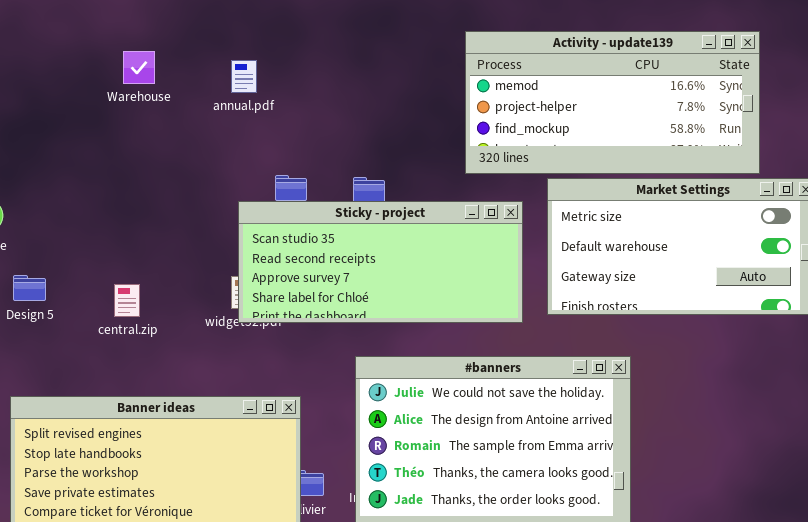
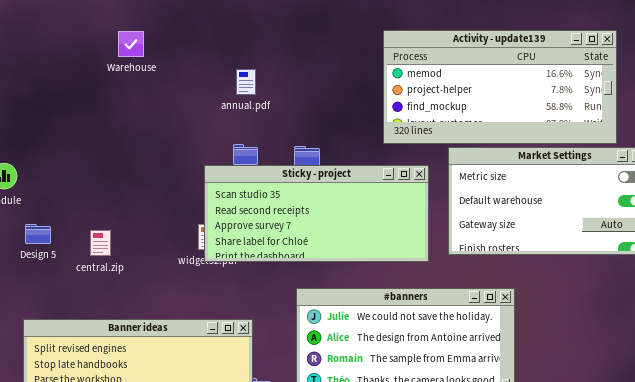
Warehouse: [123,51,155,84] -> [118,31,144,57], moved
annual.pdf: [231,60,257,93] -> [236,69,256,95], moved
central.zip: [114,284,140,317] -> [90,230,111,256], moved

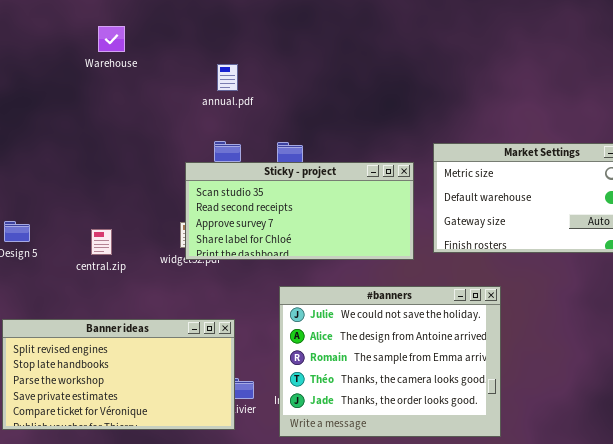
Activity - update139: [383,30,617,144] -> none, closed
central.zip: [90,230,111,256] -> [91,229,112,255], moved

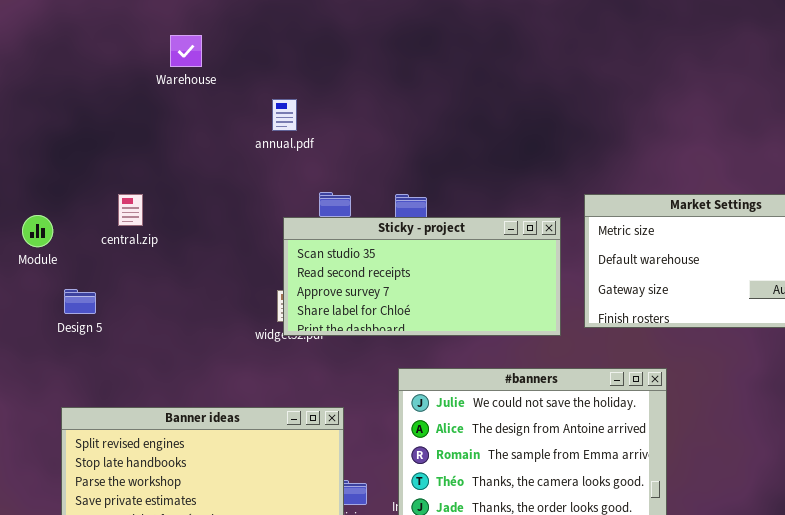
Warehouse: [98,26,125,52] -> [170,35,202,67], moved
annual.pdf: [217,64,238,91] -> [272,99,297,131], moved
central.zip: [91,229,112,255] -> [118,194,143,226], moved

